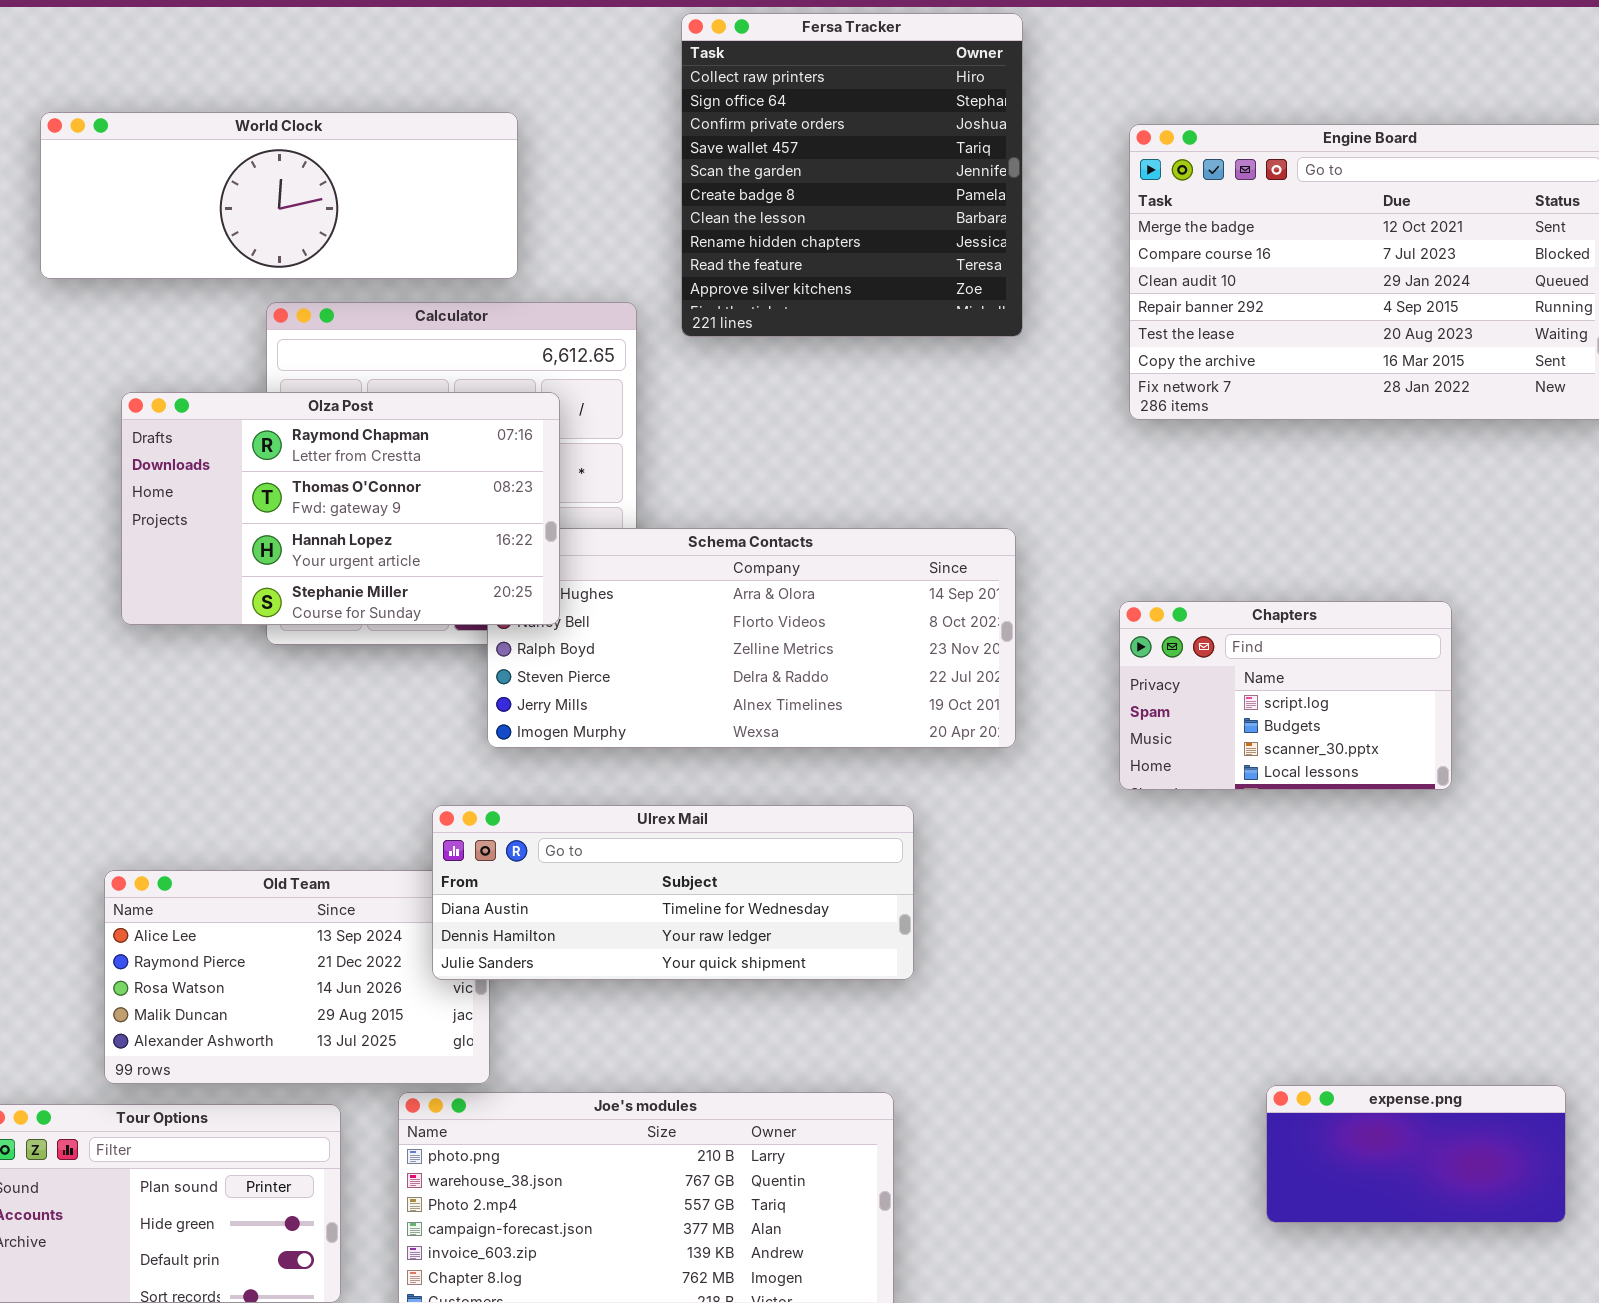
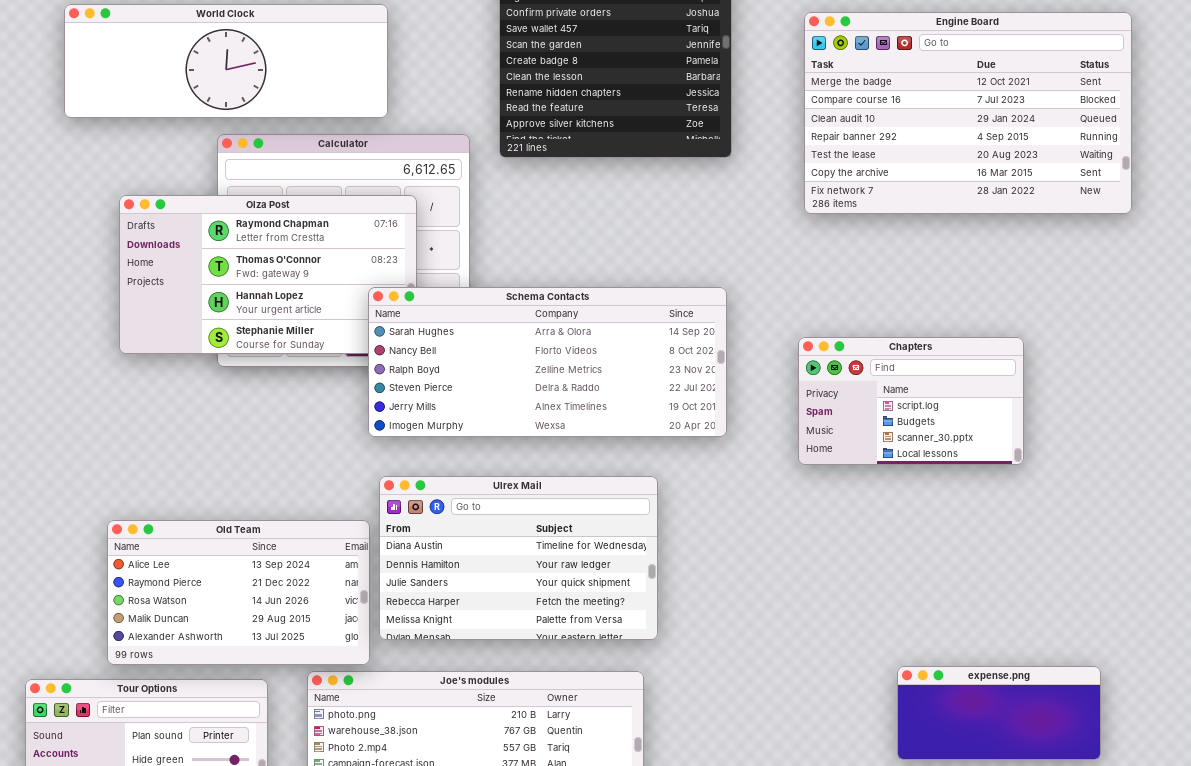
Schema Contacts: [487,528,1016,748] -> [368,287,727,437], raised
Ulrex Mail: [432,805,914,980] -> [379,476,658,640], resized

